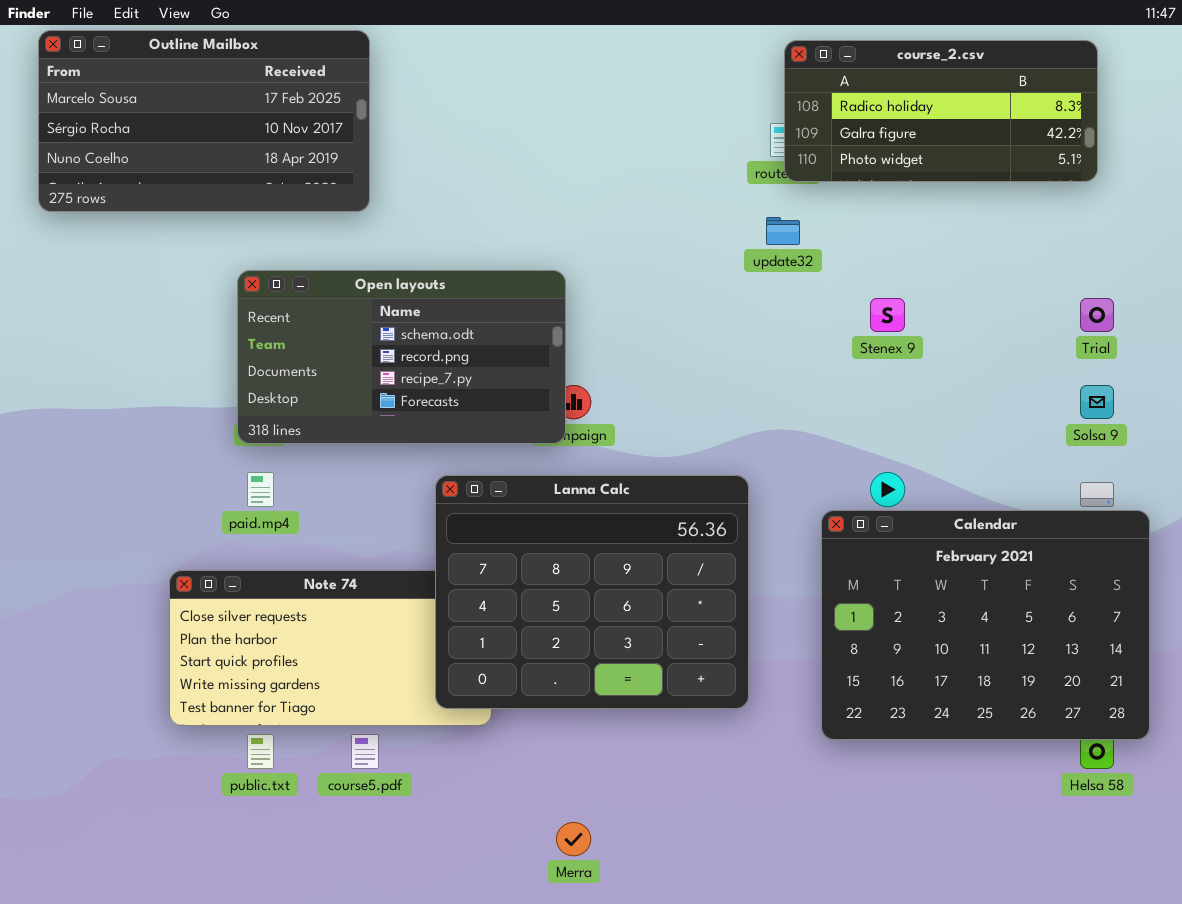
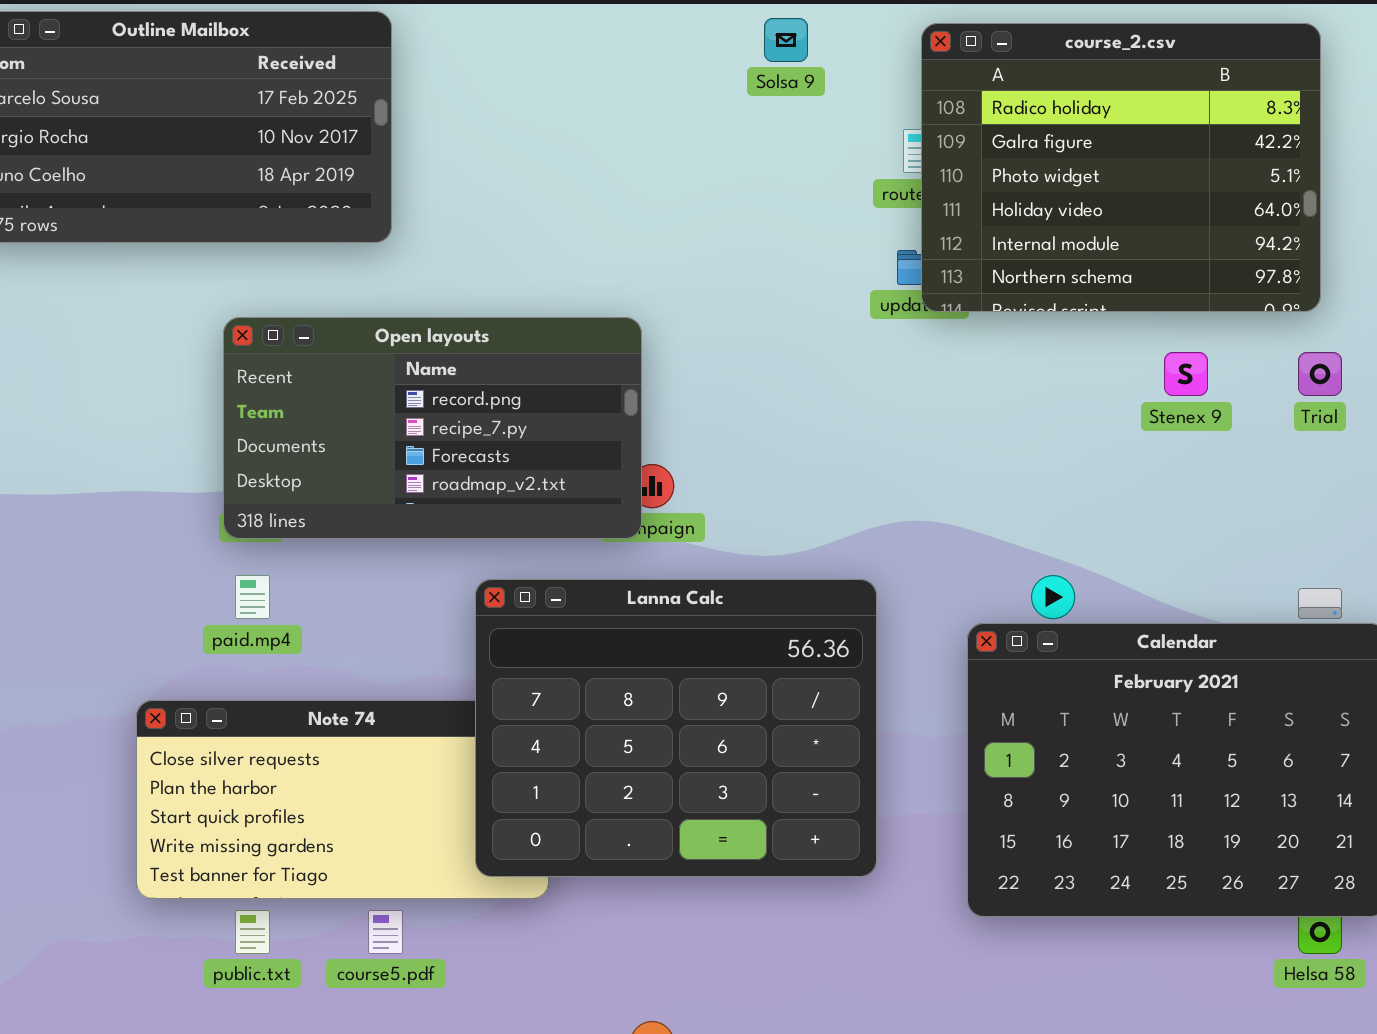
course_2.csv: [784,40,1098,182] -> [921,23,1321,312], resized
Open layouts: [237,270,566,444] -> [223,317,642,539], scrolled down 1 row
Stenex 9: [870,298,905,332] -> [1164,352,1208,396], moved
Solsa 9: [1080,385,1114,419] -> [764,18,808,62], moved

